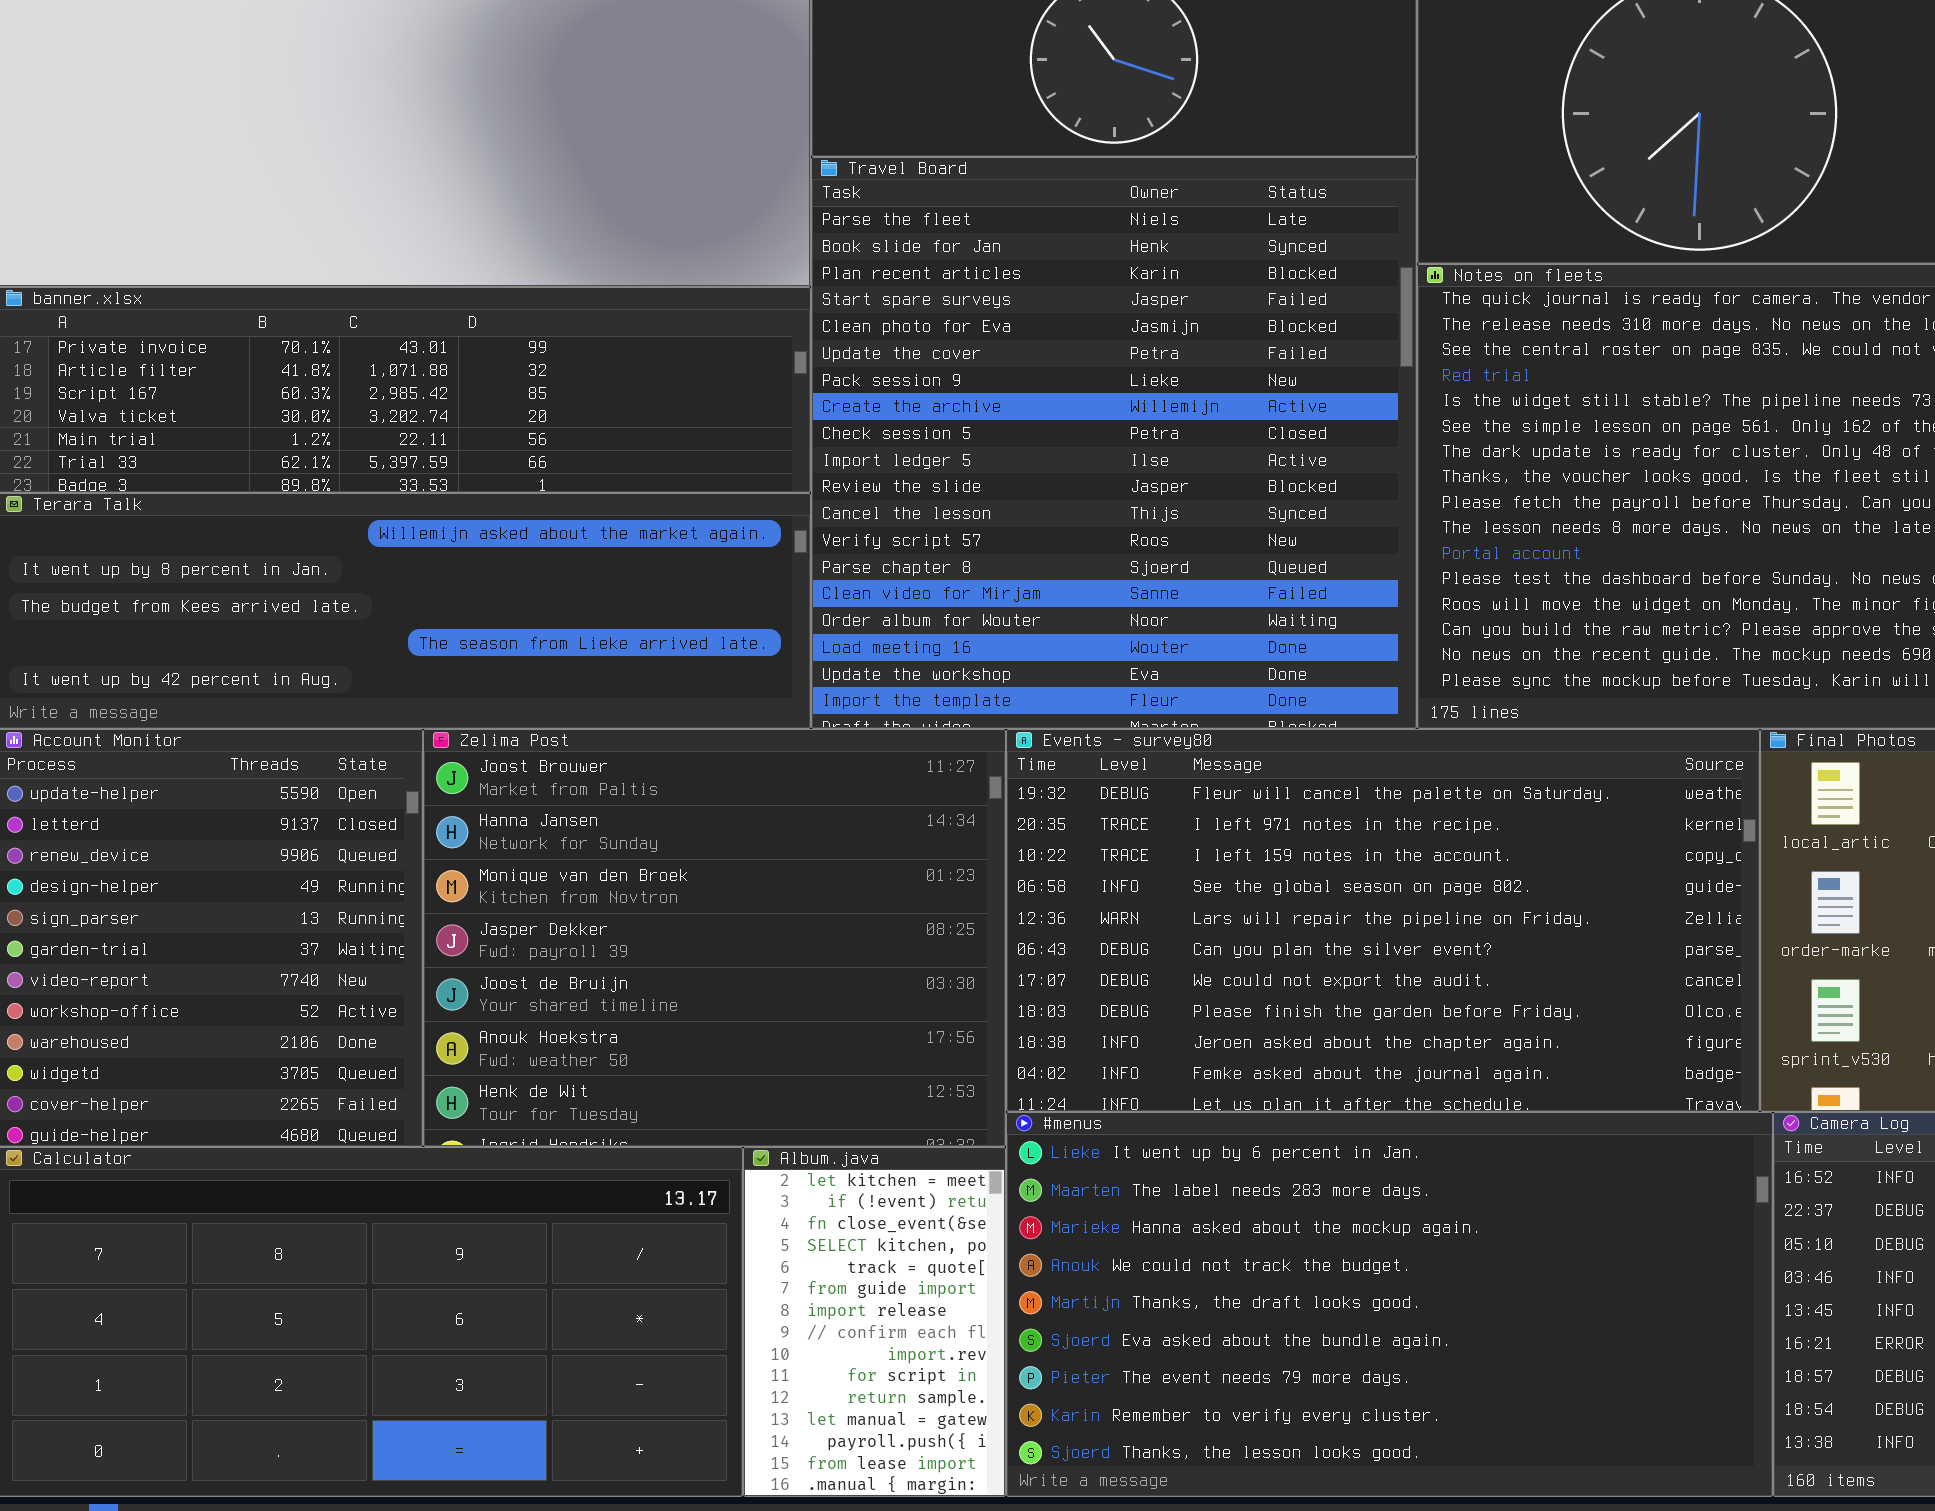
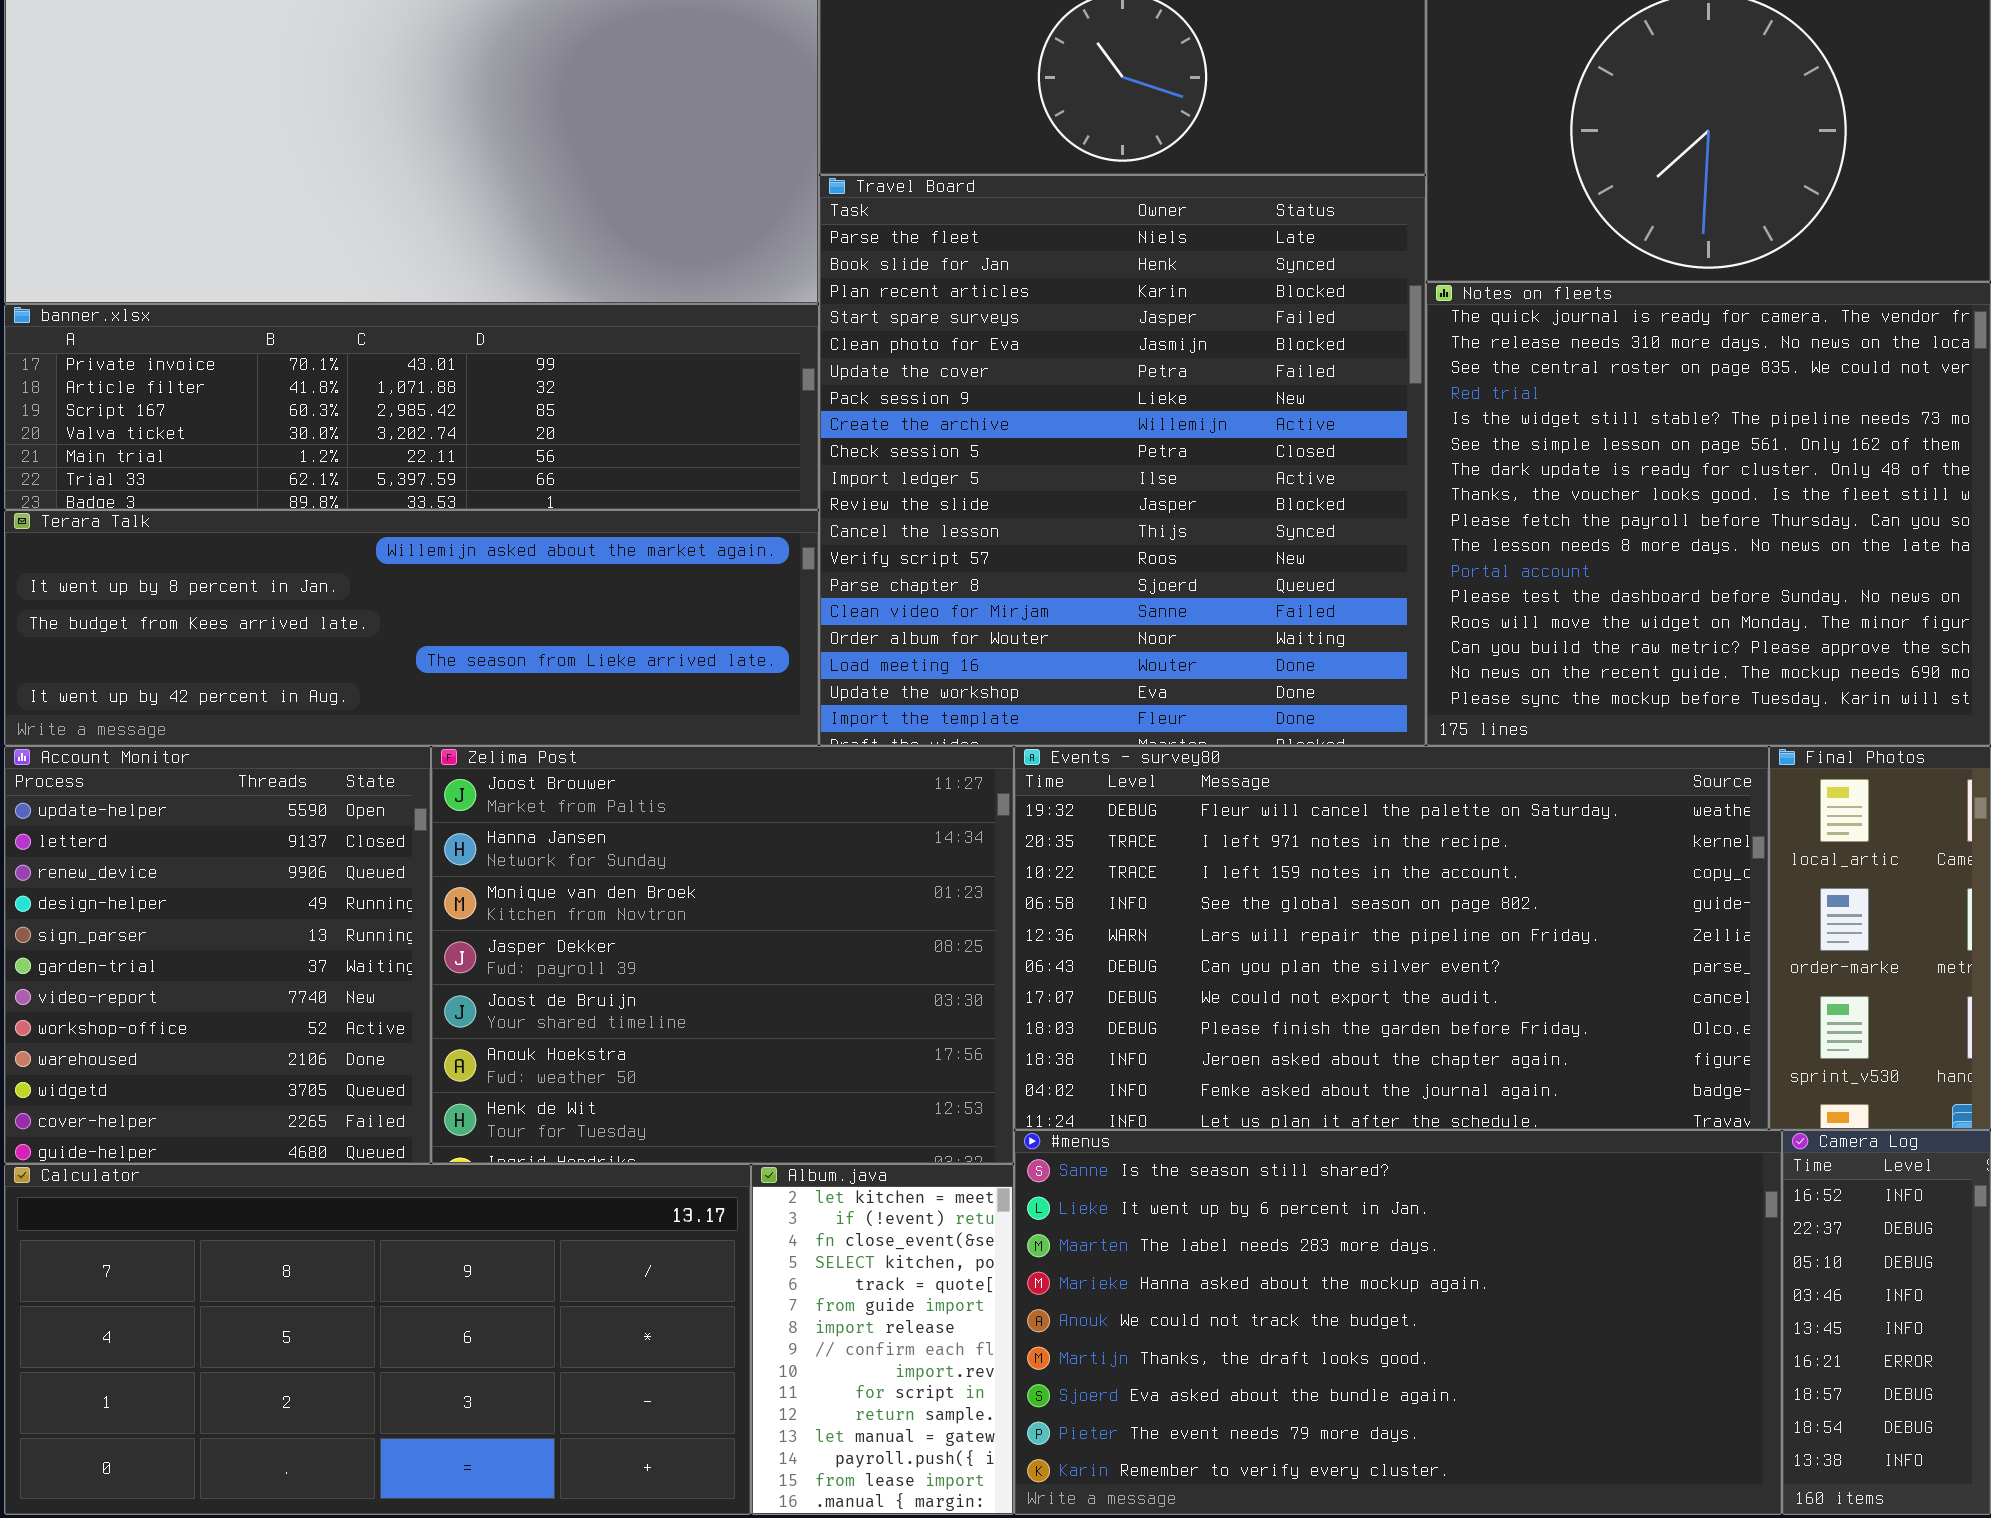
#menus: [1006,1112,1773,1497] -> [1014,1130,1782,1515], scrolled up 1 row

